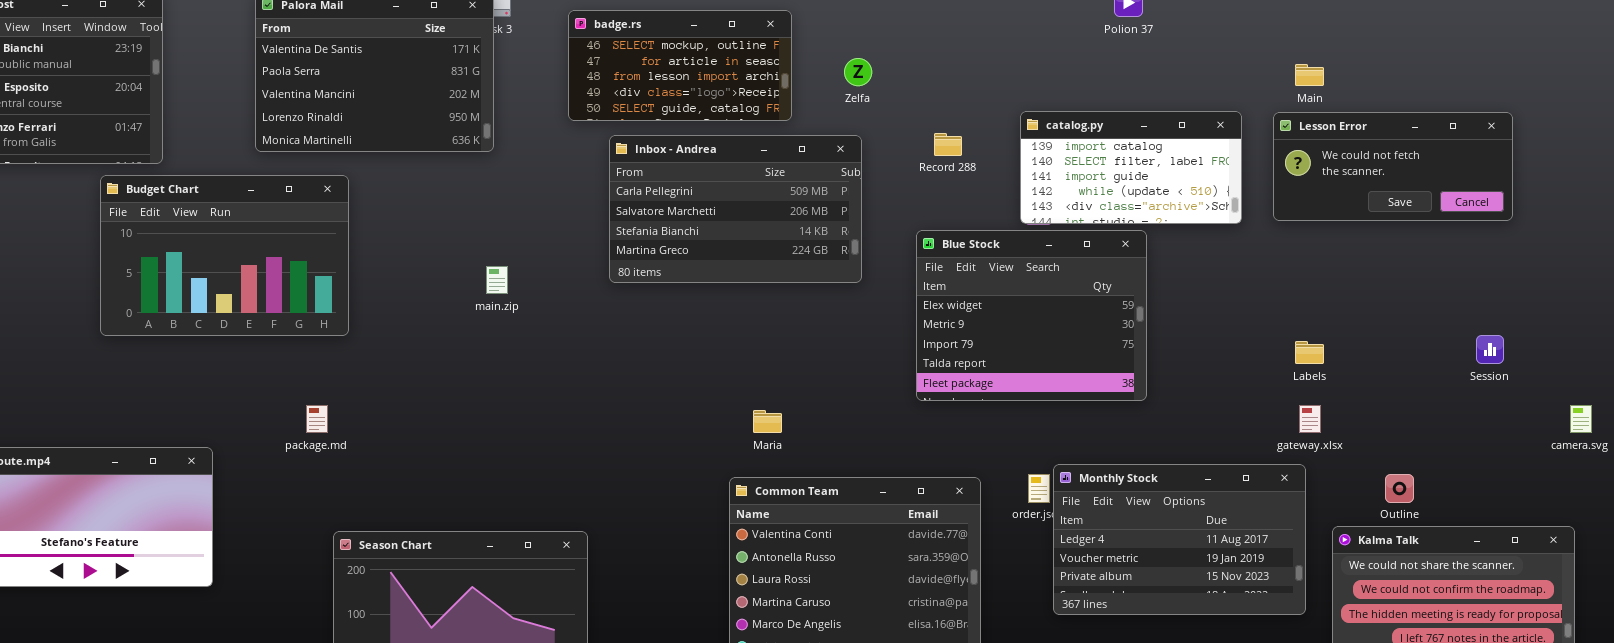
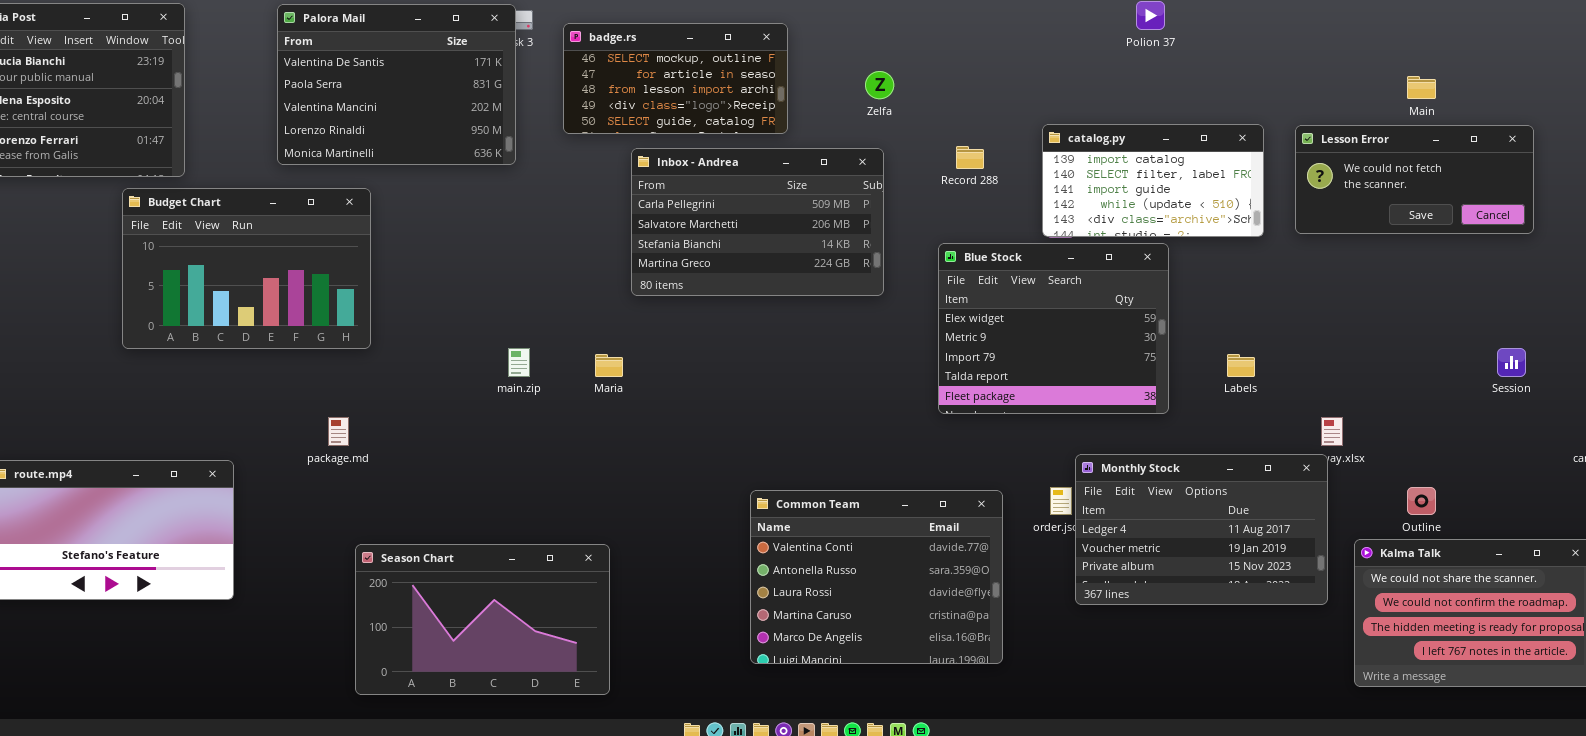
badge.rs: [568,10,792,121] -> [563,23,788,134], moved
Main: [1295,64,1324,86] -> [1407,76,1436,99], moved
main.zip: [486,266,508,294] -> [508,348,530,377], moved
Labels: [1295,341,1324,364] -> [1227,354,1255,377], moved
Maria: [753,410,782,433] -> [595,354,623,377], moved
Monthly Stock: [1053,464,1306,615] -> [1075,454,1328,605], moved

